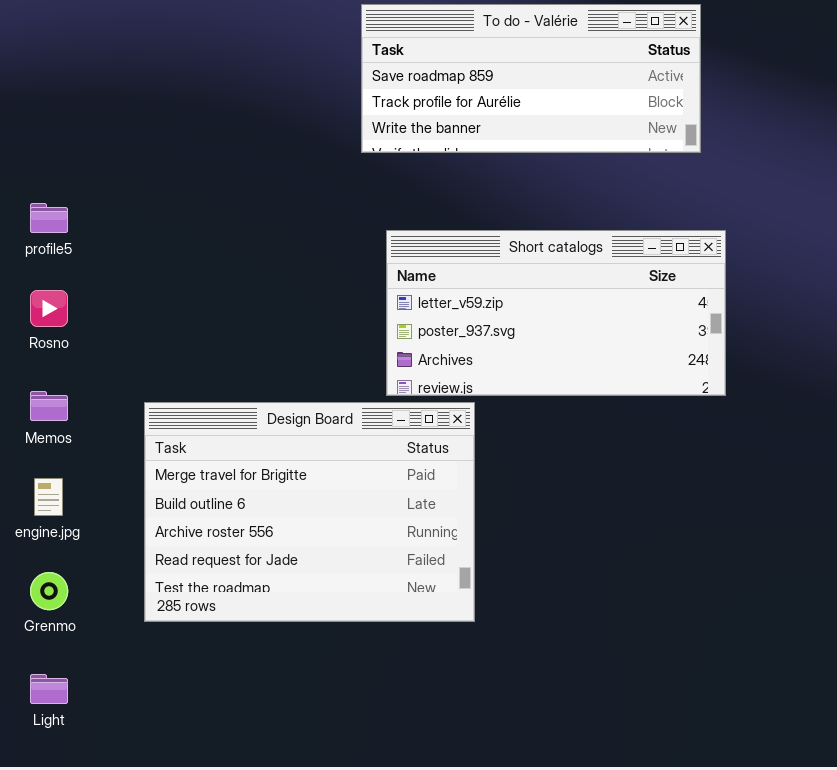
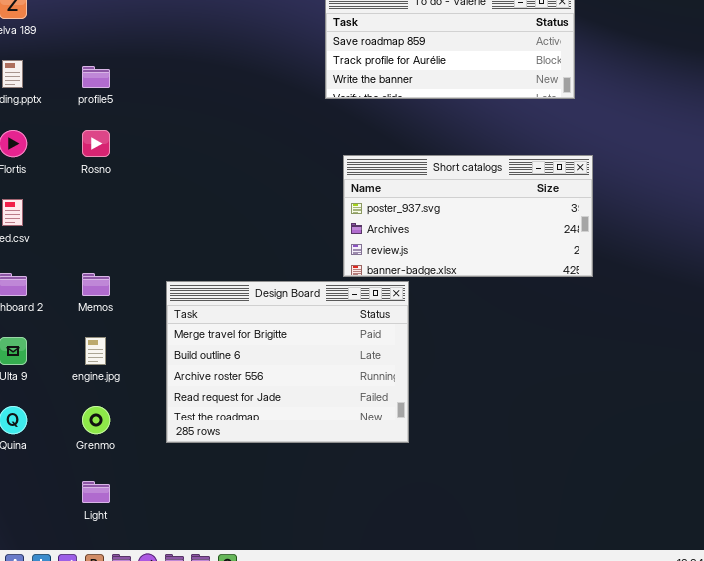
profile5: [30,203,68,233] -> [82,66,110,88], moved
Short catalogs: [386,230,726,396] -> [343,155,593,277], scrolled down 1 row
Rosno: [30,290,68,327] -> [82,130,110,157], moved

